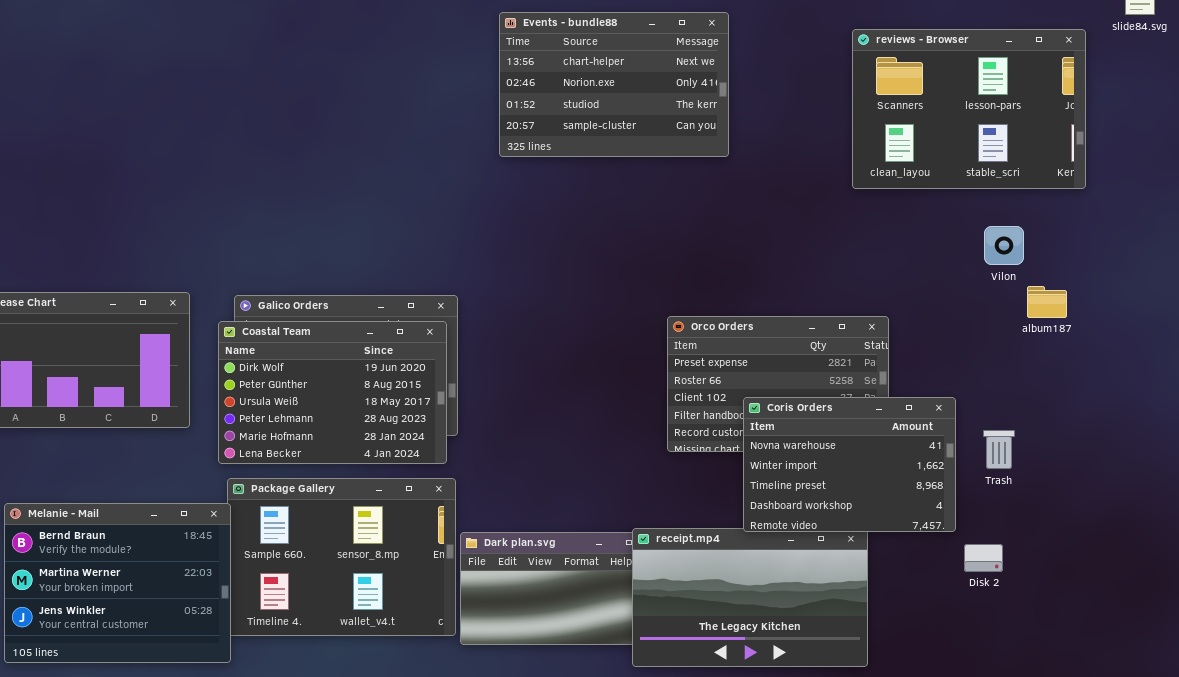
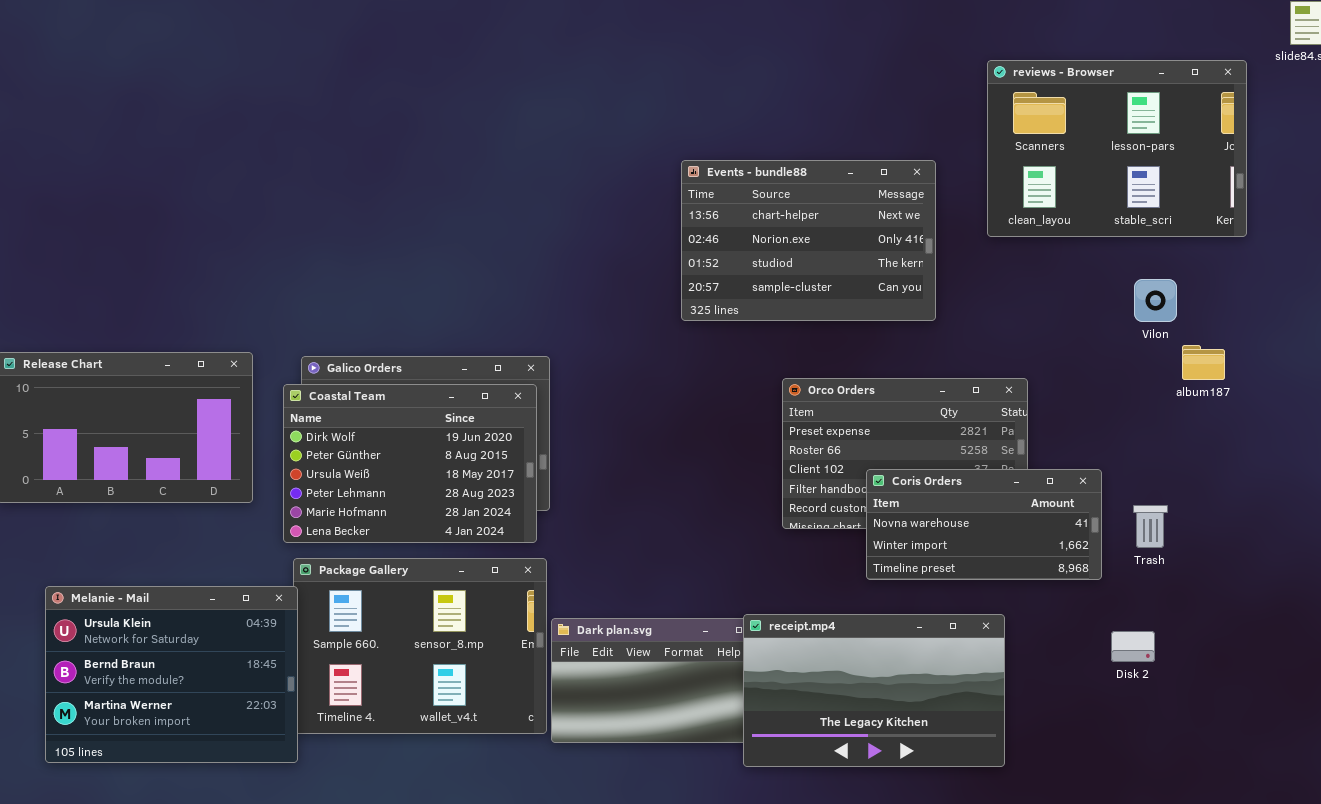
Events - bundle88: [499,12,729,157] -> [681,160,936,321], moved
Coris Orders: [743,397,956,532] -> [866,469,1102,580], resized
Melanie - Mail: [4,503,231,663] -> [45,586,298,763], scrolled up 1 row

